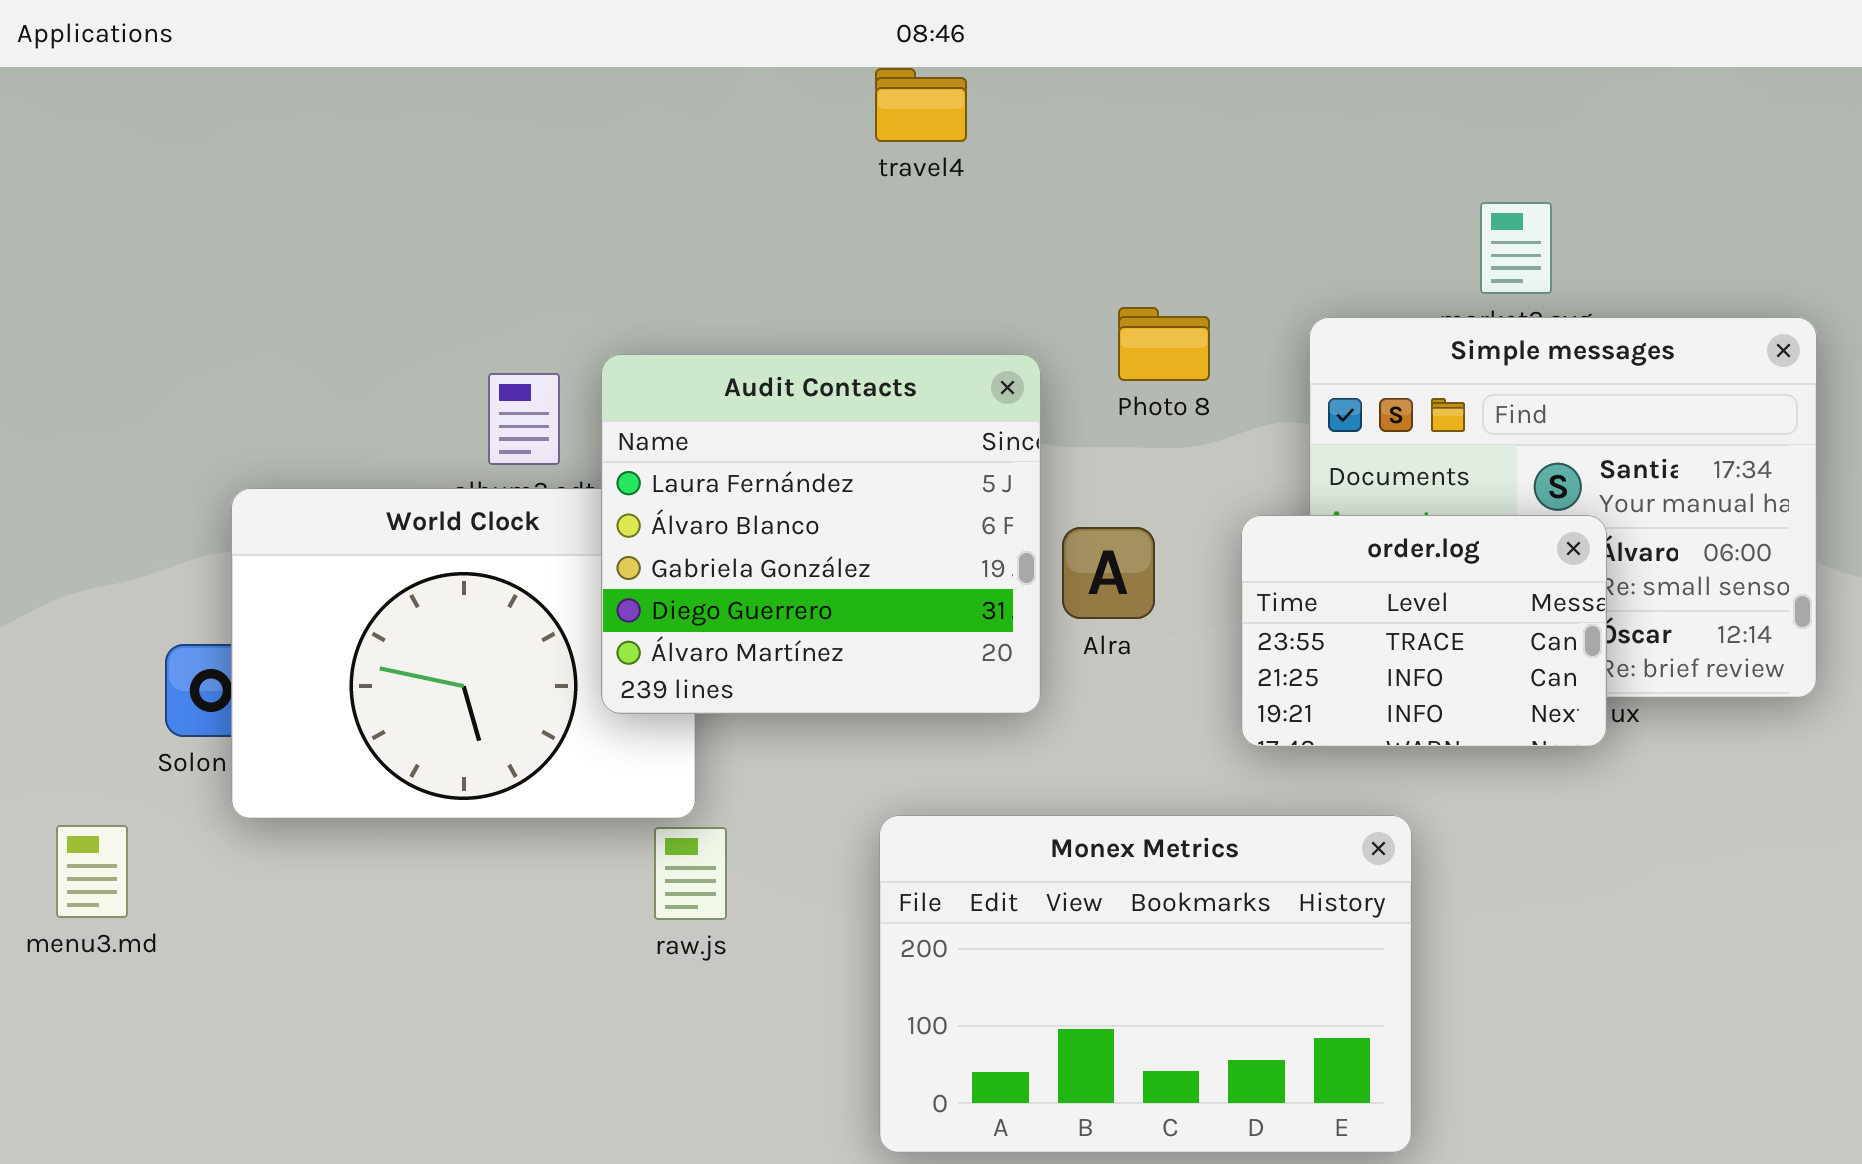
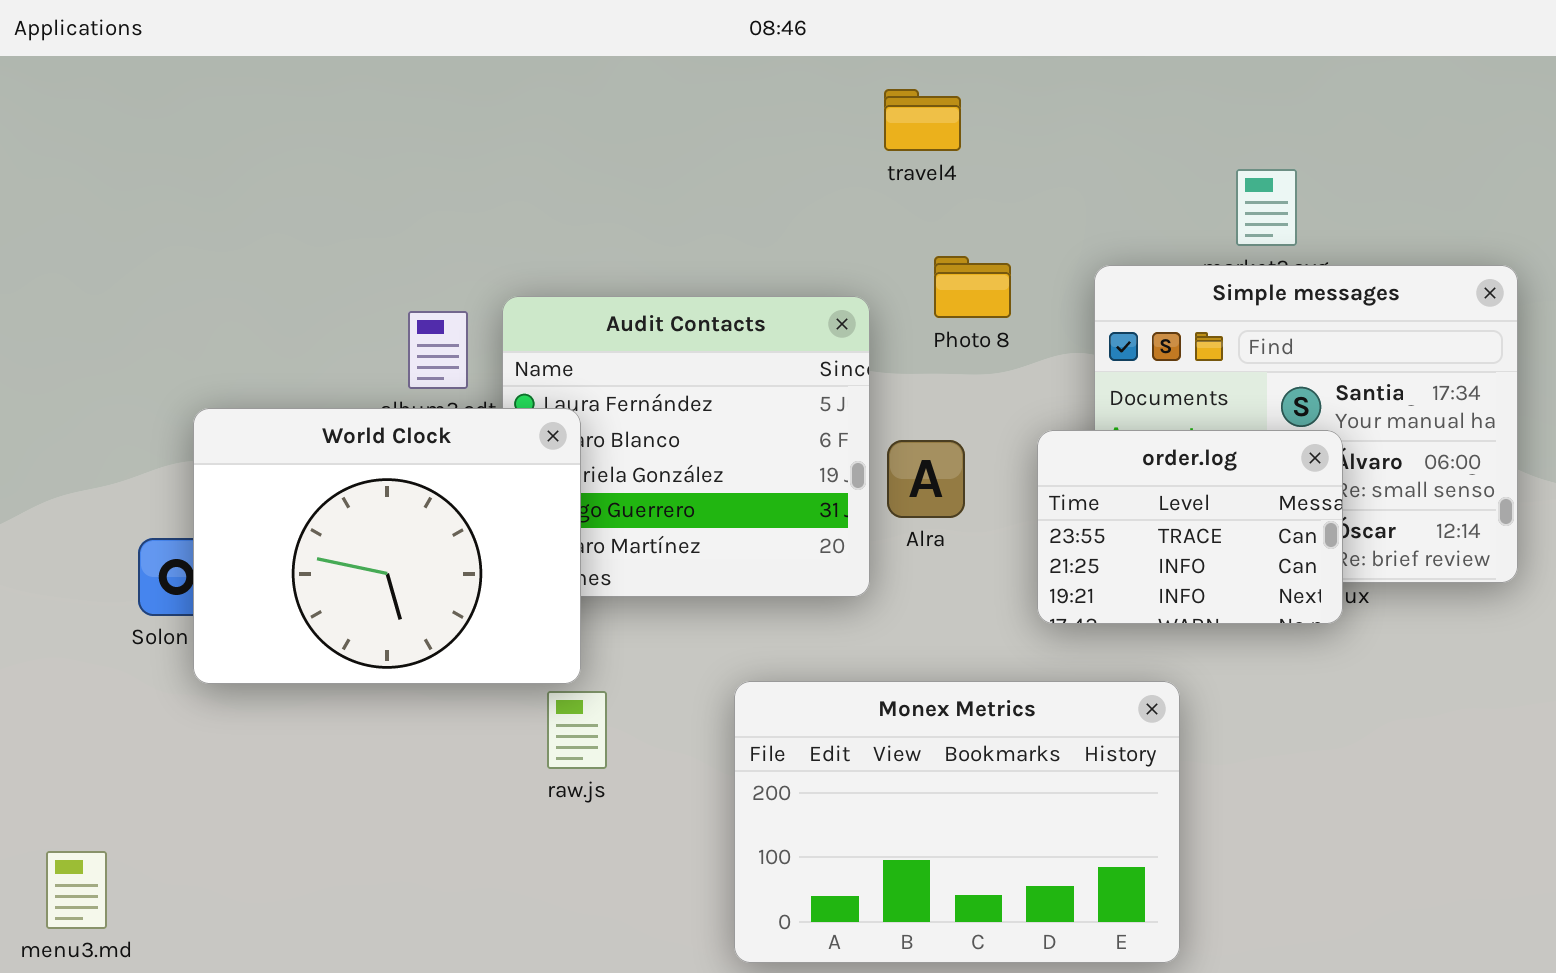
travel4: [875,68,967,142] -> [884,89,961,151], moved
World Clock: [231,488,696,819] -> [193,408,581,684], raised
menu3.md: [56,825,128,918] -> [46,851,107,929], moved

